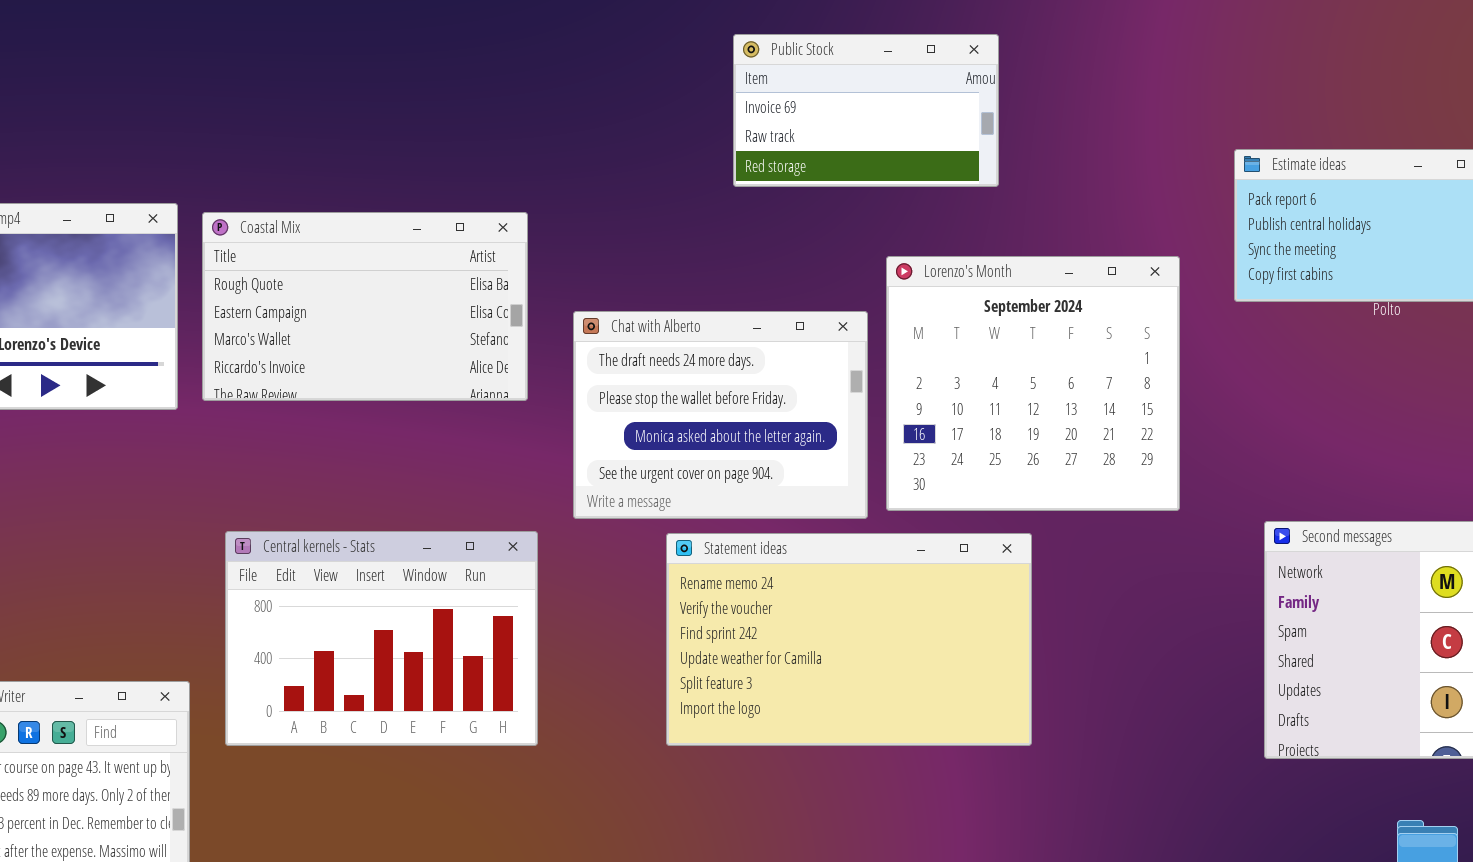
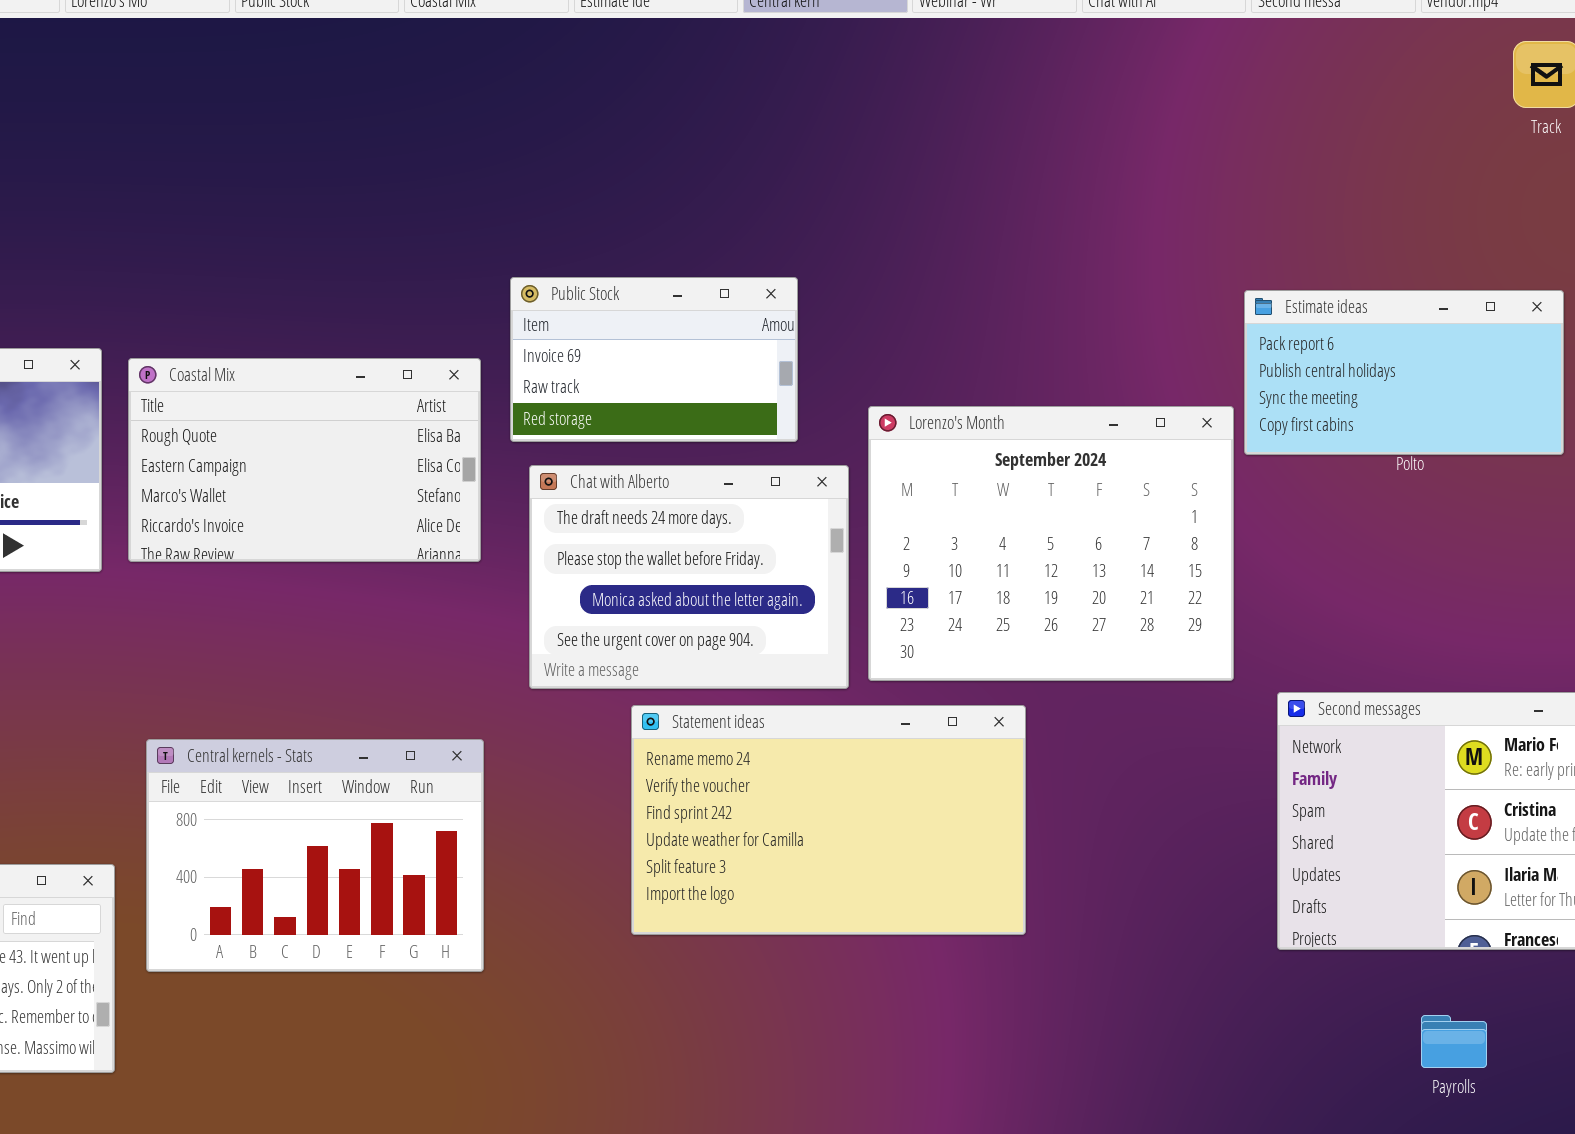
Public Stock: [733,34,999,187] -> [510,277,798,442], moved
Lorenzo's Month: [886,256,1180,511] -> [868,406,1234,681], resized
Central kernels - Stats: [225,531,538,746] -> [146,739,484,972], moved

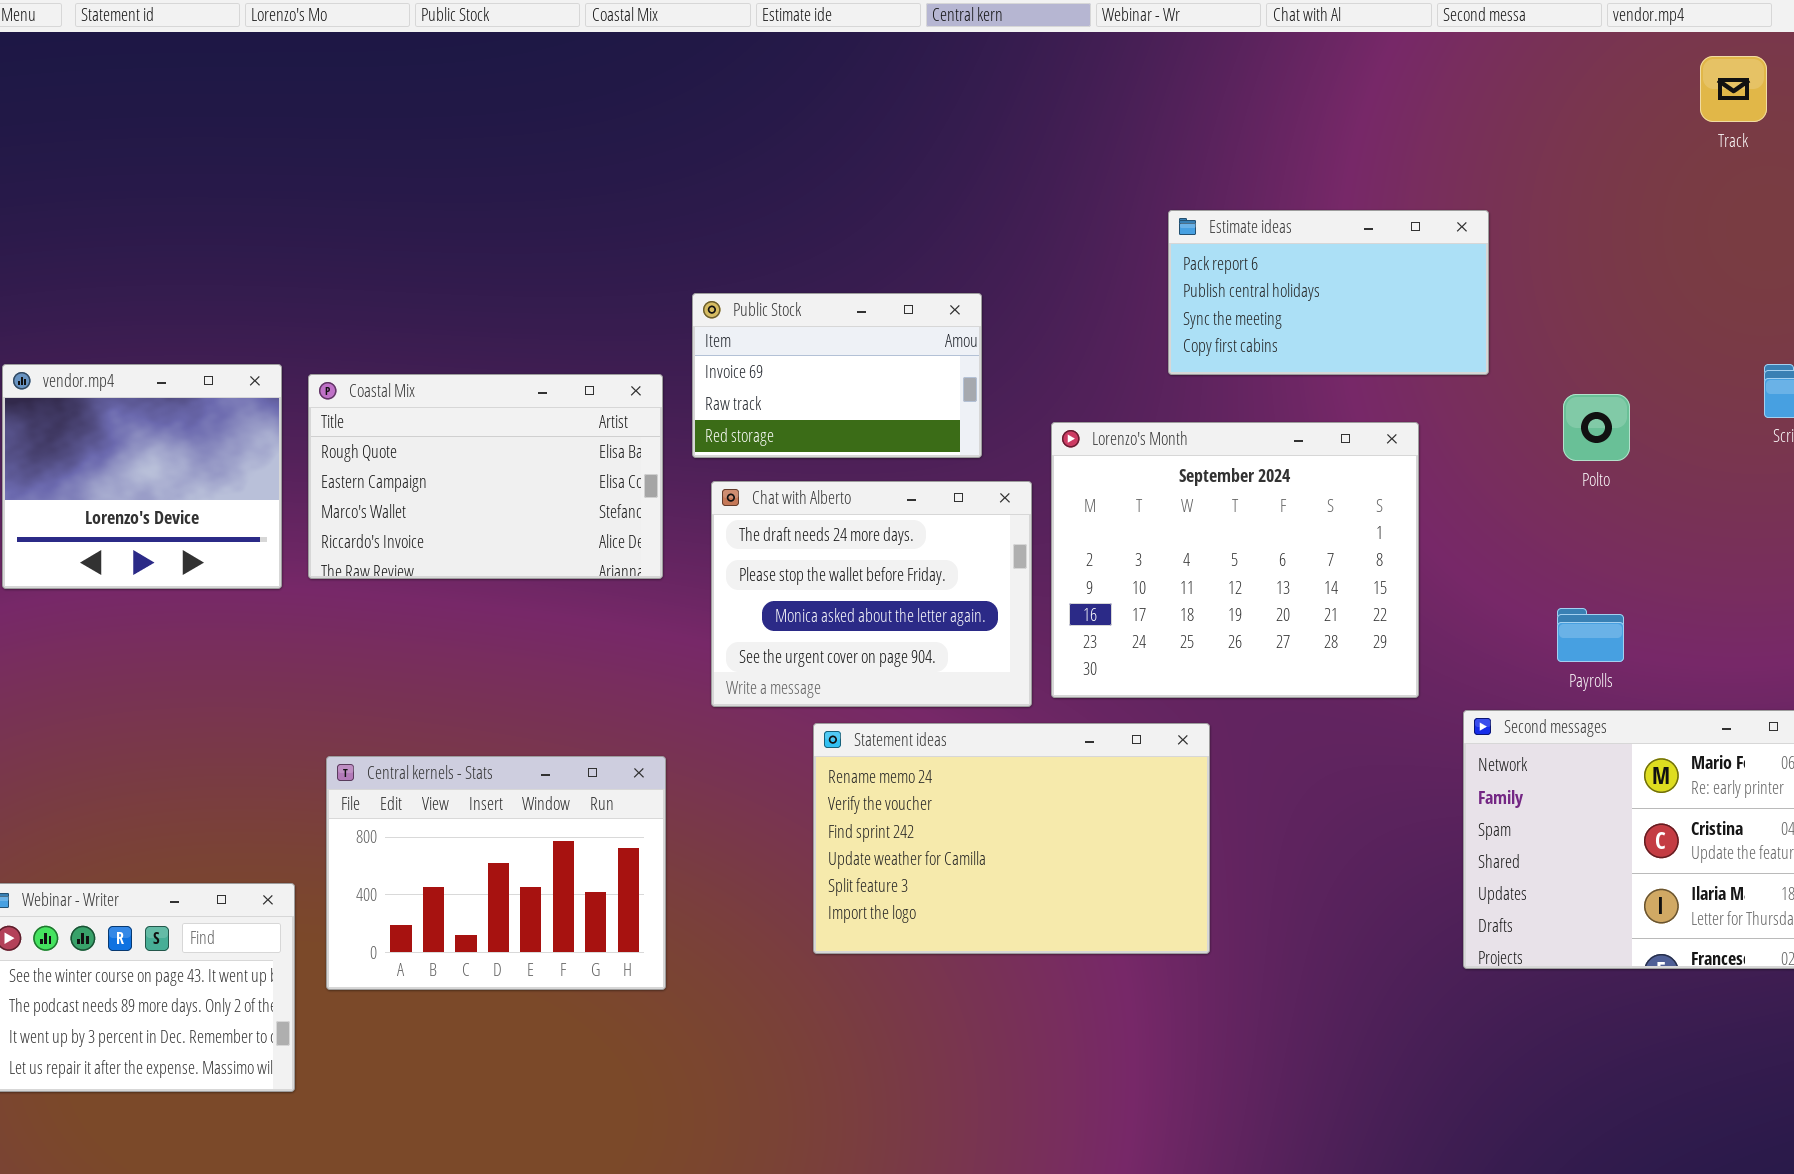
Estimate ideas: [1244,290,1564,455] -> [1168,210,1489,375], moved
Payrolls: [1421,1015,1487,1068] -> [1557,608,1624,662], moved

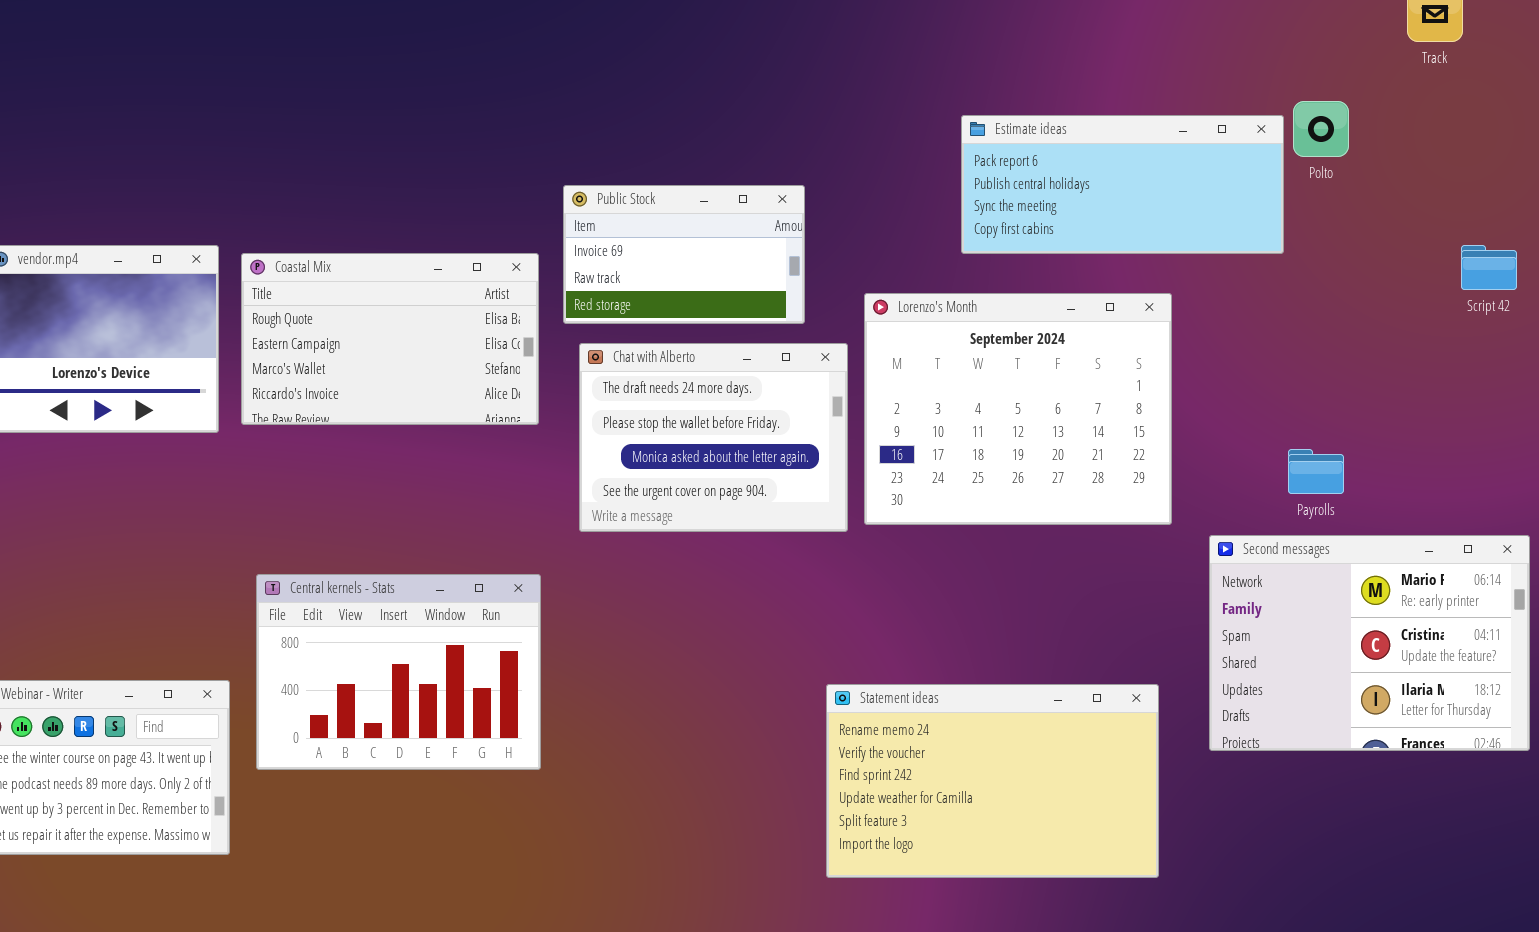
Estimate ideas: [1168,210,1489,375] -> [961,115,1284,254], resized
Polto: [1563,394,1630,461] -> [1293,101,1349,157], moved
Statement ideas: [813,723,1210,954] -> [826,684,1159,878], moved

